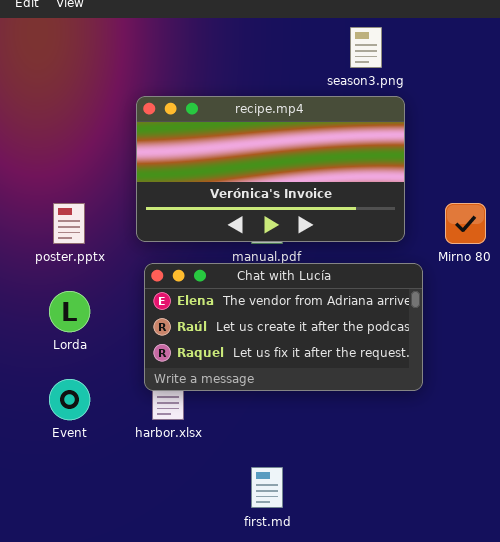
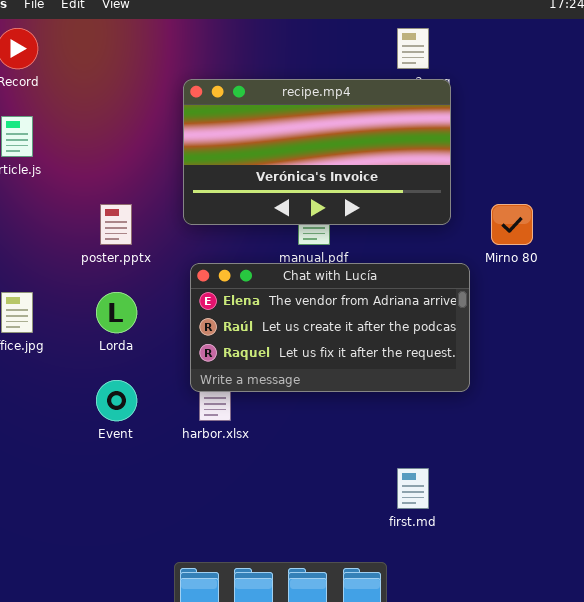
recipe.mp4: [136,96,405,242] -> [183,79,451,225], moved
first.md: [251,467,283,508] -> [397,468,429,509], moved

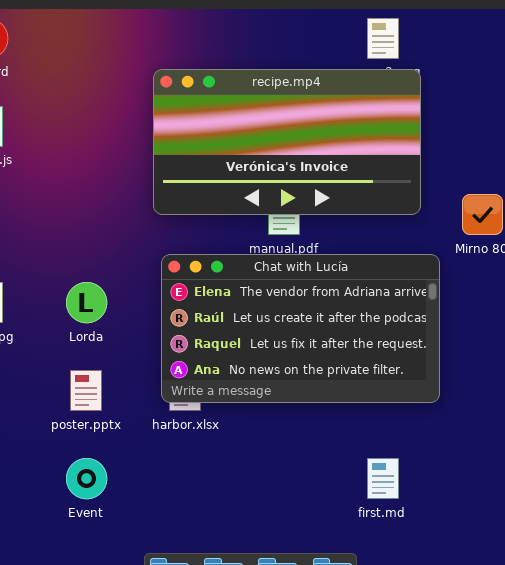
poster.pptx: [100,204,132,245] -> [70,370,102,411], moved
Chat with Lucía: [190,263,470,392] -> [161,254,440,403], resized
Event: [96,380,137,421] -> [66,458,107,499], moved

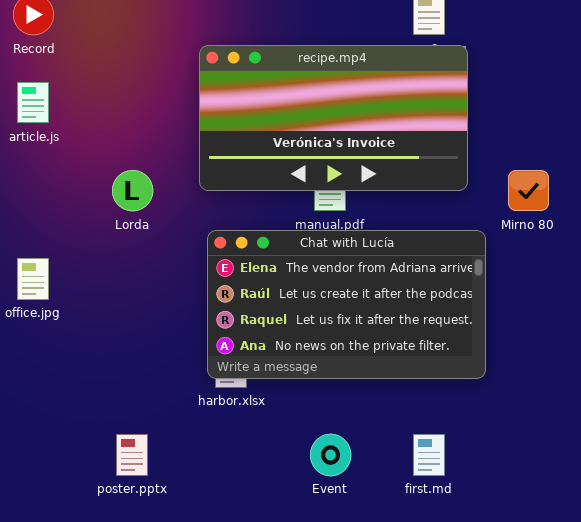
Lorda: [66,282,107,323] -> [112,170,153,211], moved
poster.pptx: [70,370,102,411] -> [116,434,148,476], moved
Event: [66,458,107,499] -> [310,434,351,476], moved

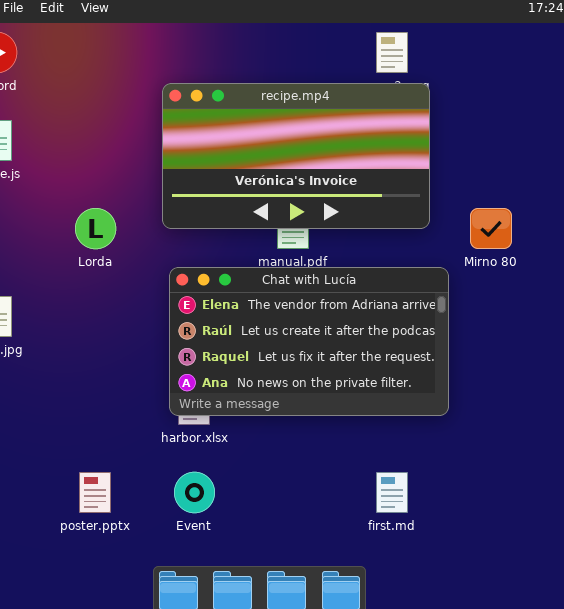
Event: [310,434,351,476] -> [174,472,215,513], moved

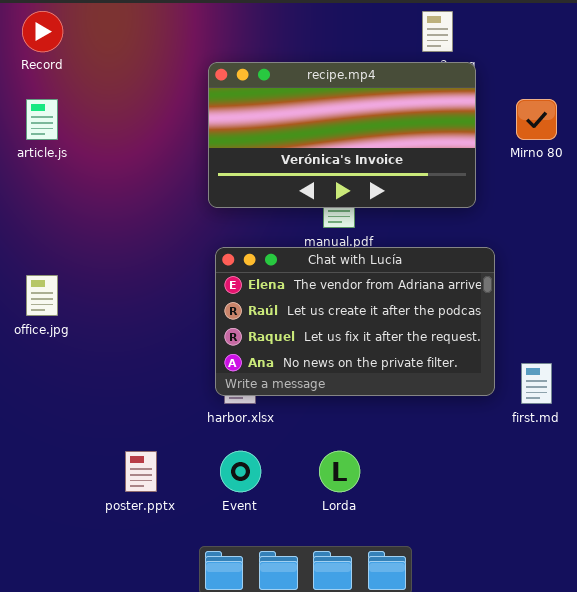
Lorda: [75,208,116,249] -> [319,451,360,492], moved
Mirno 80: [470,208,512,249] -> [516,99,557,140], moved
first.md: [376,472,408,513] -> [521,363,552,404], moved

